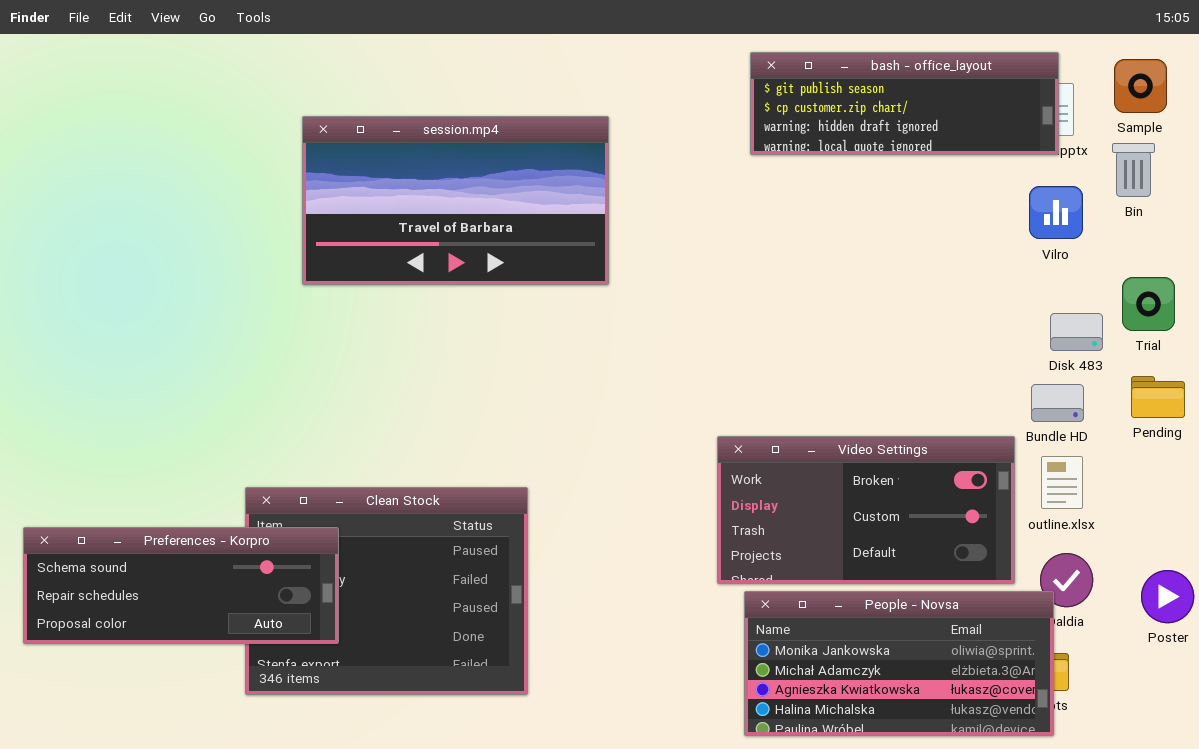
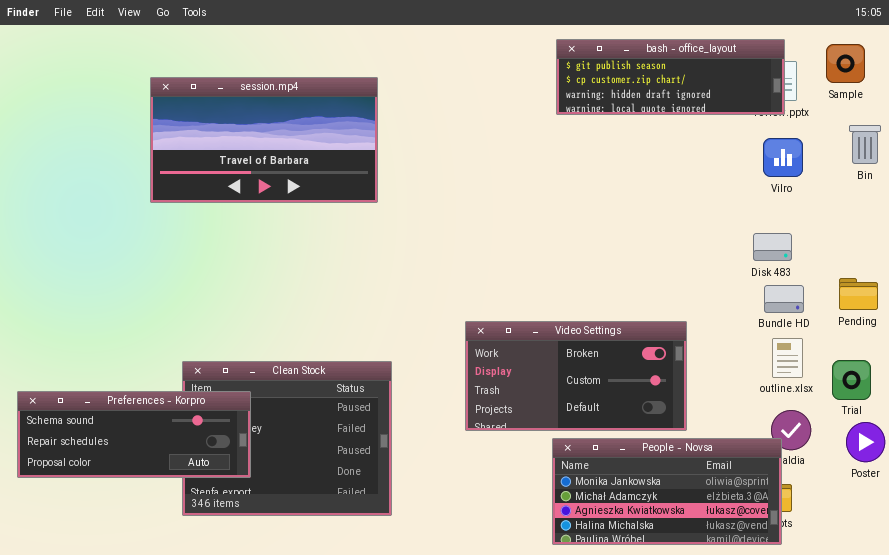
session.mp4: [302,116,609,285] -> [150,77,378,203], moved
Bin: [1112,143,1155,197] -> [849,125,881,164], moved
Trial: [1122,277,1175,331] -> [832,360,871,400], moved
Disk 483: [1050,313,1103,351] -> [753,233,792,261], moved
Video Settings: [717,436,1015,584] -> [465,321,687,431], moved

